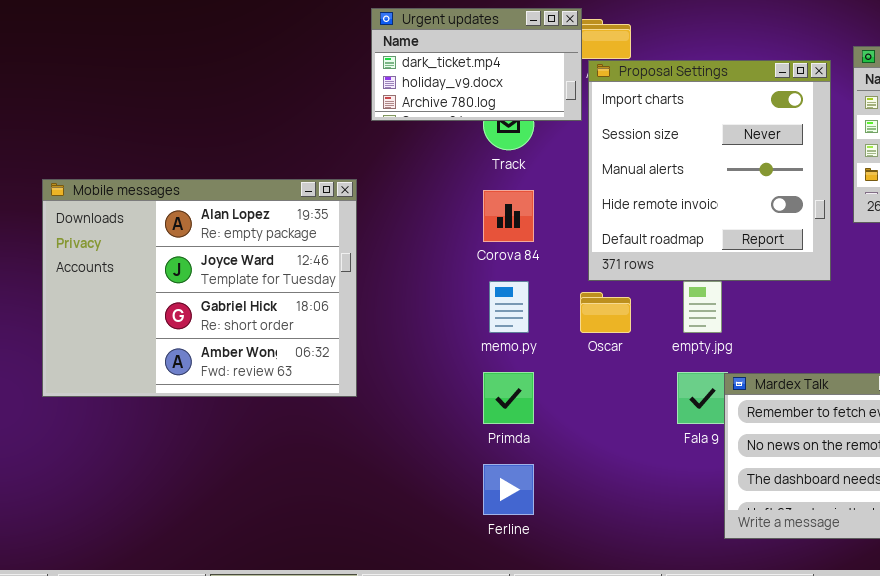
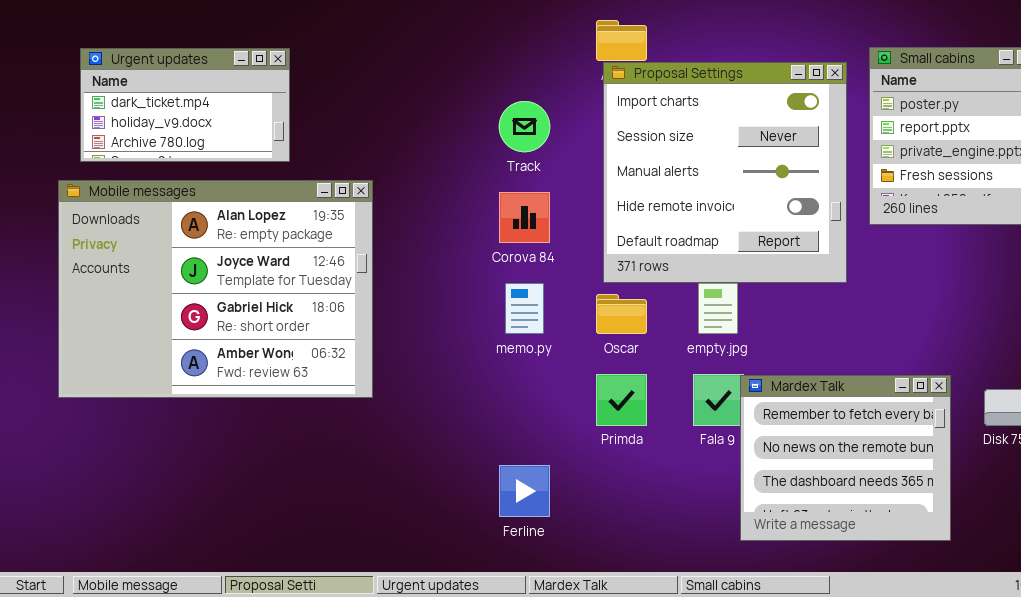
Urgent updates: [371,8,582,121] -> [80,48,290,162], moved
Primda: [483,372,534,424] -> [596,374,647,426], moved

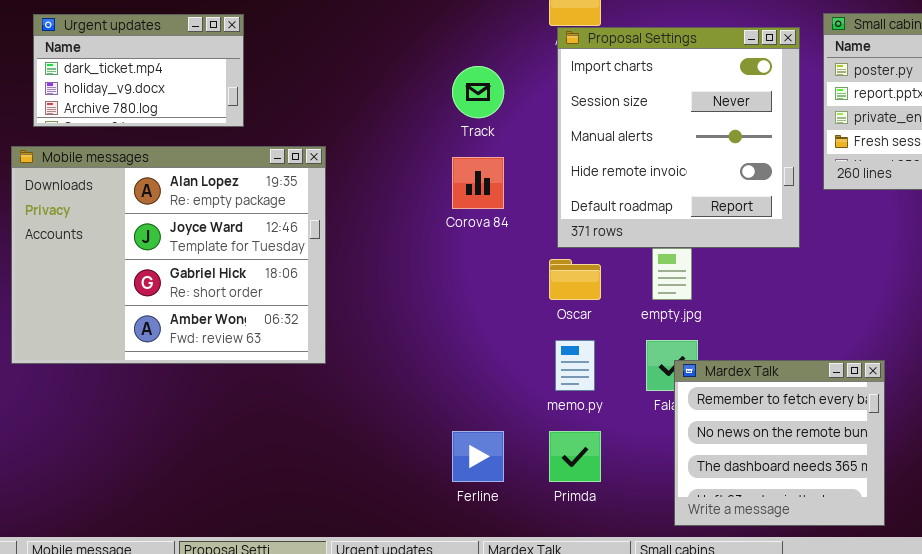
memo.py: [505,283,544,334] -> [555,340,595,391], moved
Primda: [596,374,647,426] -> [549,431,601,482], moved
Mardex Talk: [740,375,951,541] -> [674,360,885,526], moved

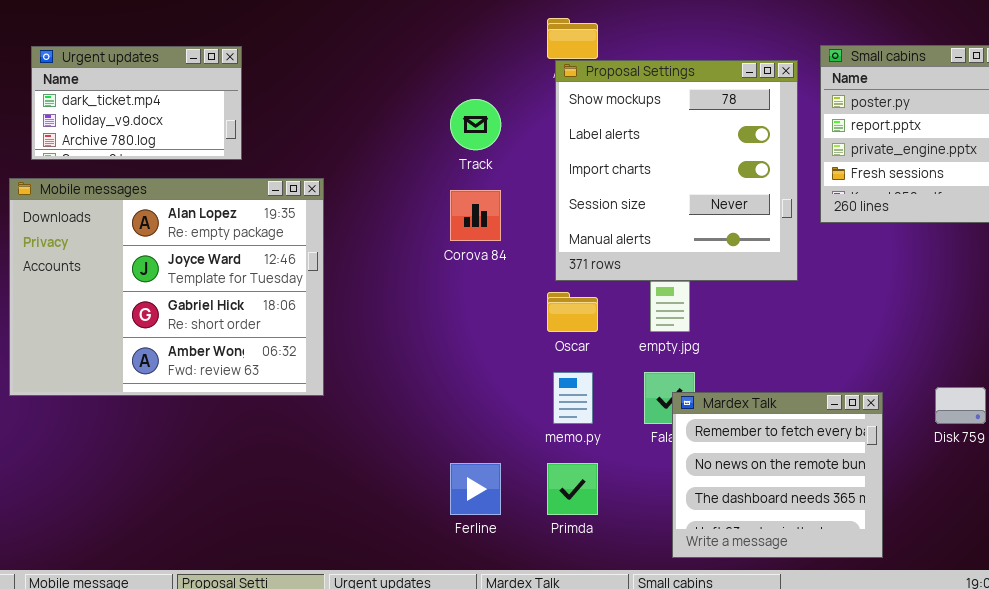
Proposal Settings: [557,27,800,248] -> [555,60,798,281], scrolled up 2 rows

